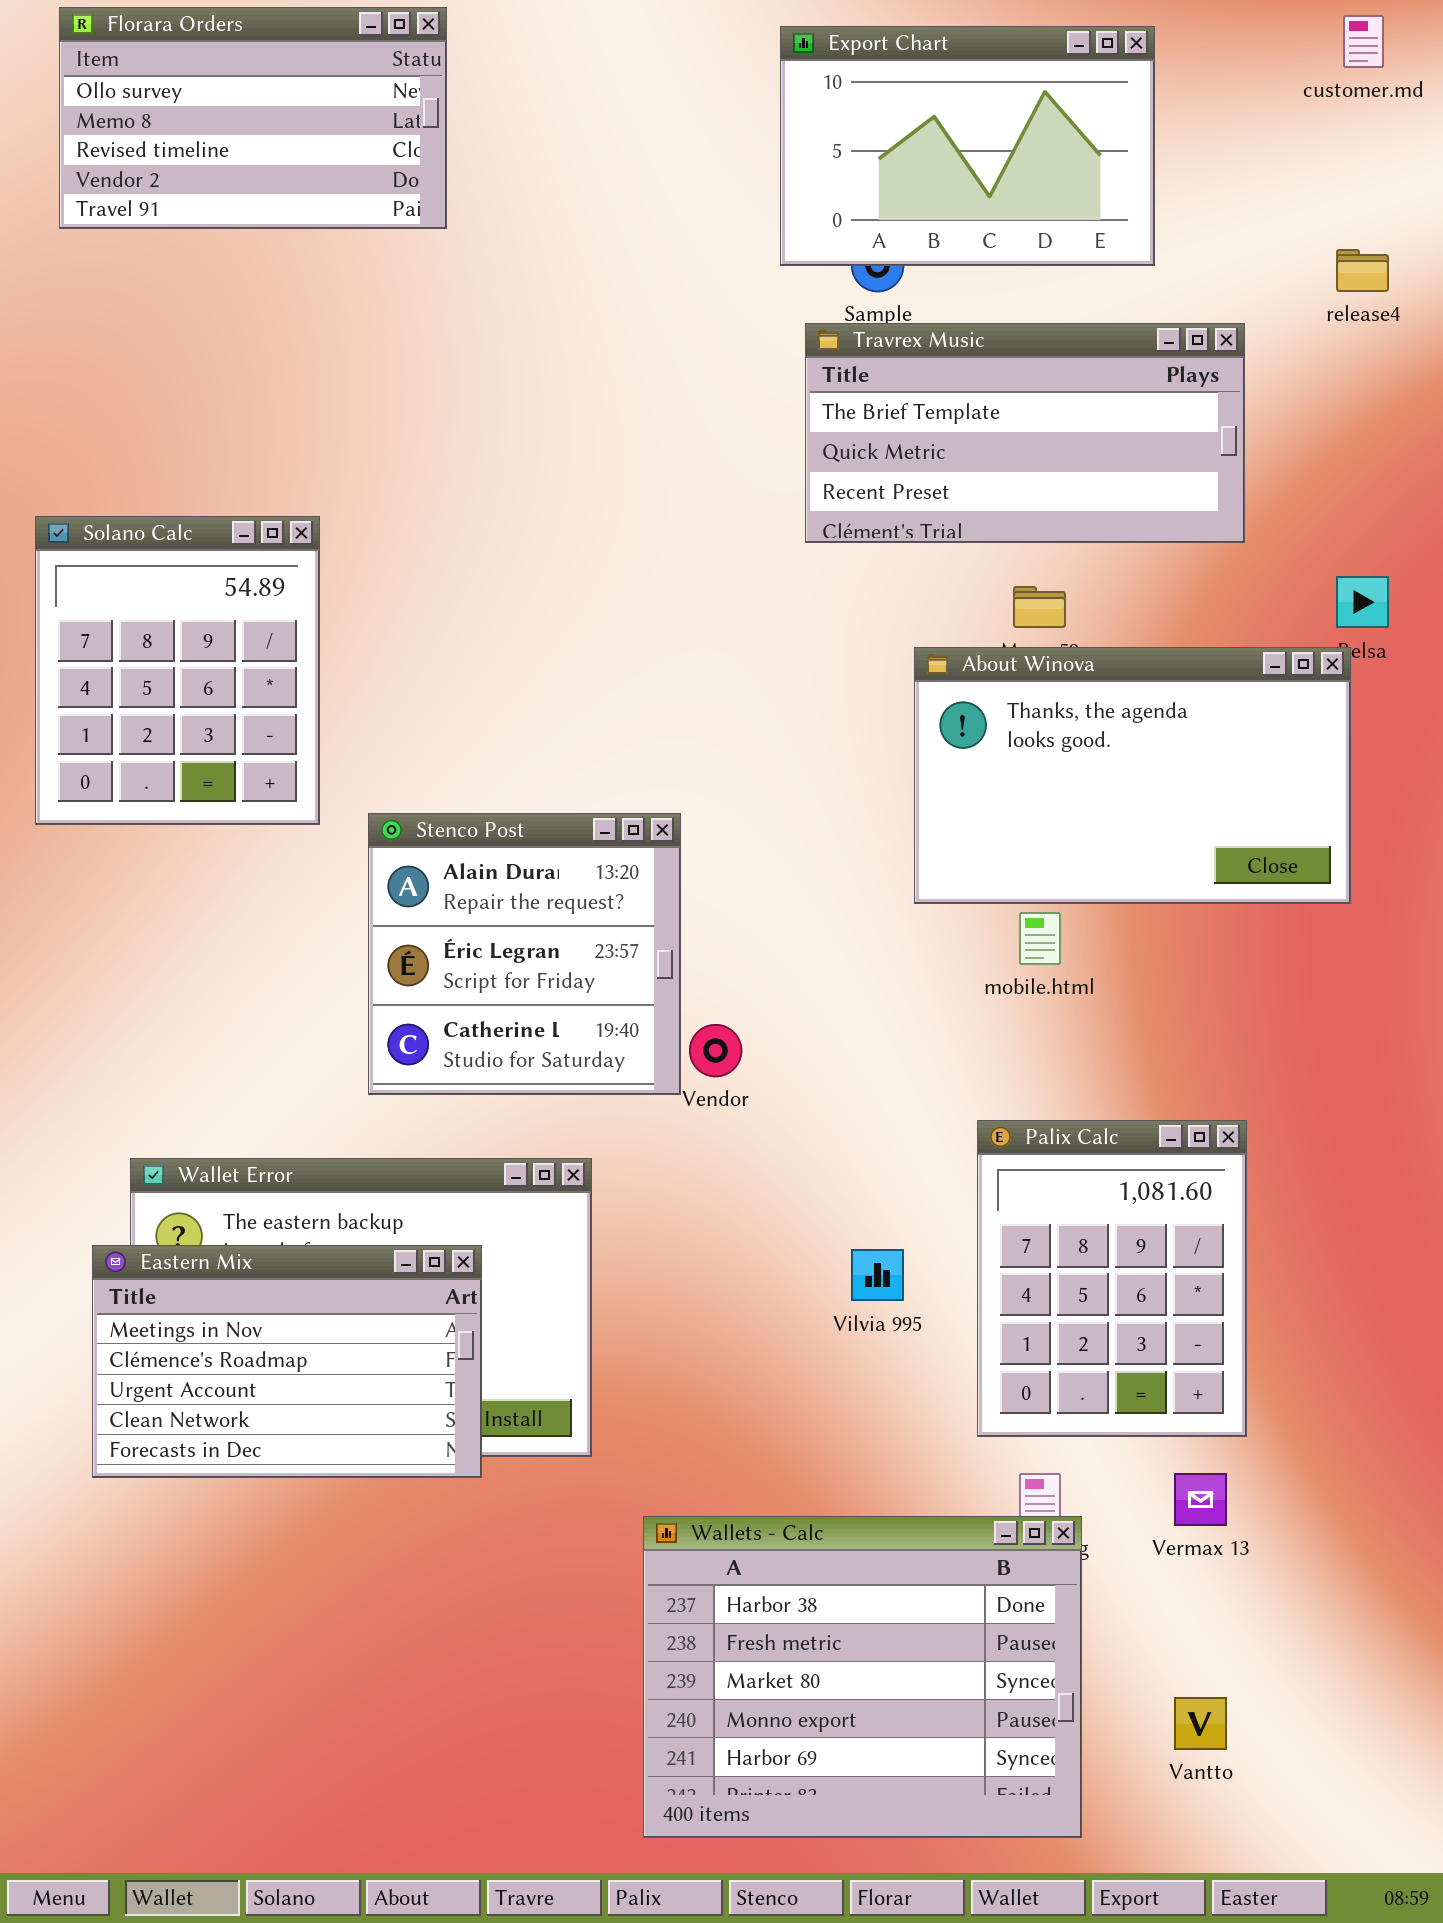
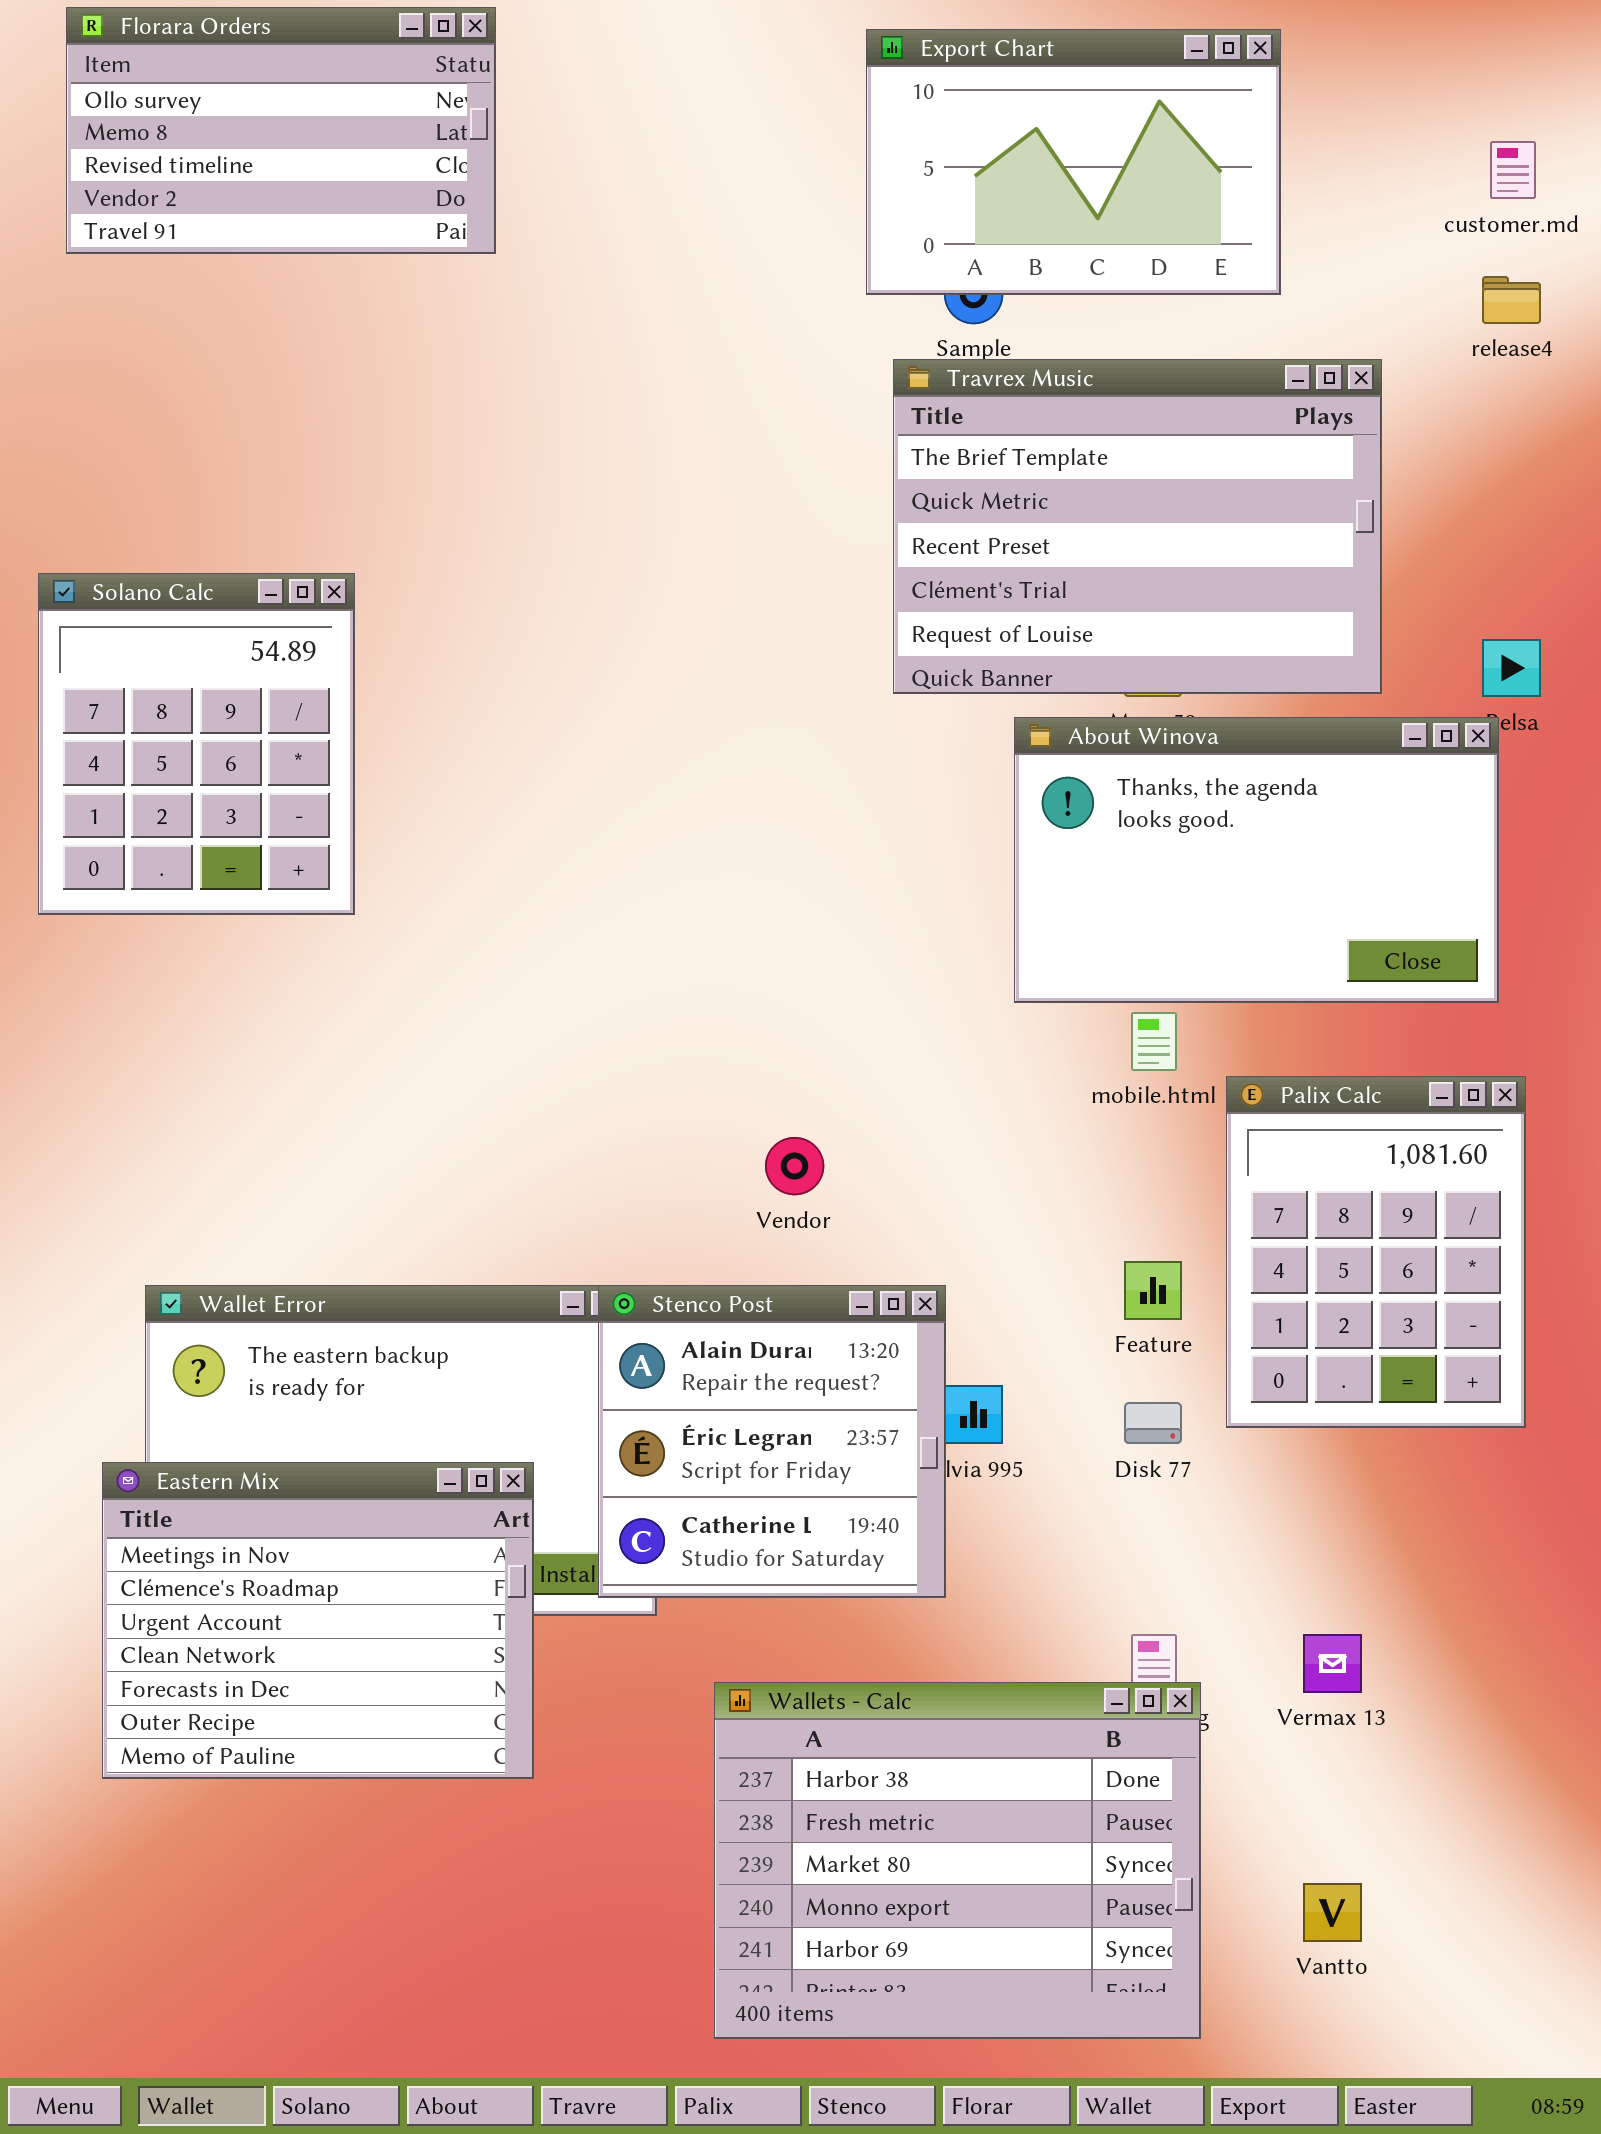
customer.md: [1343,15,1384,68] -> [1490,141,1536,199], moved
Travrex Music: [805,323,1245,543] -> [893,359,1382,694], resized
Stenco Post: [368,813,681,1095] -> [598,1285,946,1598], moved
Palix Calc: [977,1120,1247,1437] -> [1226,1076,1526,1428], moved
Eastern Mix: [92,1245,482,1478] -> [102,1462,534,1779], moved, resized

